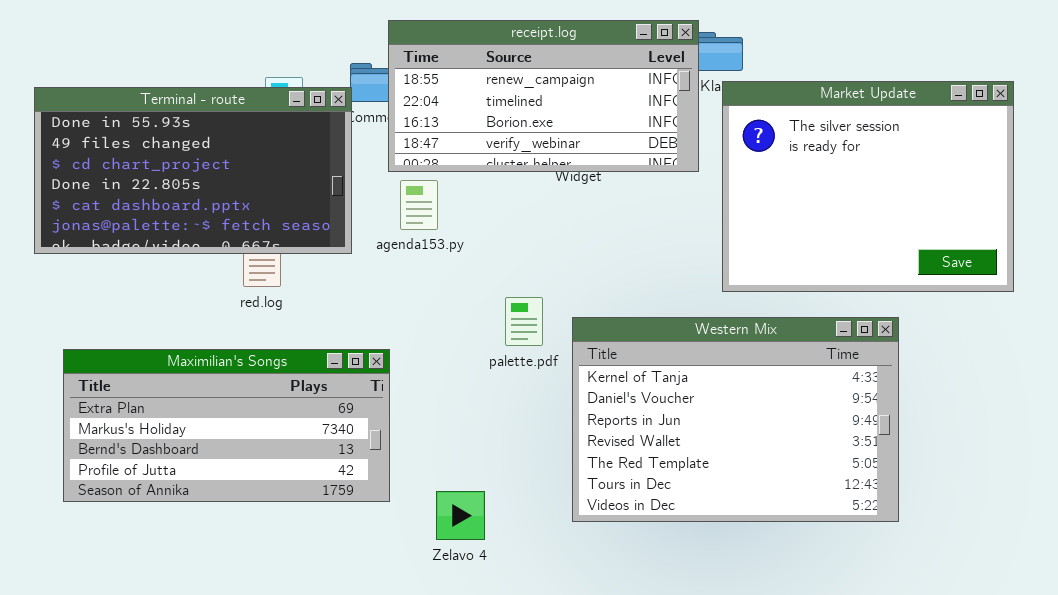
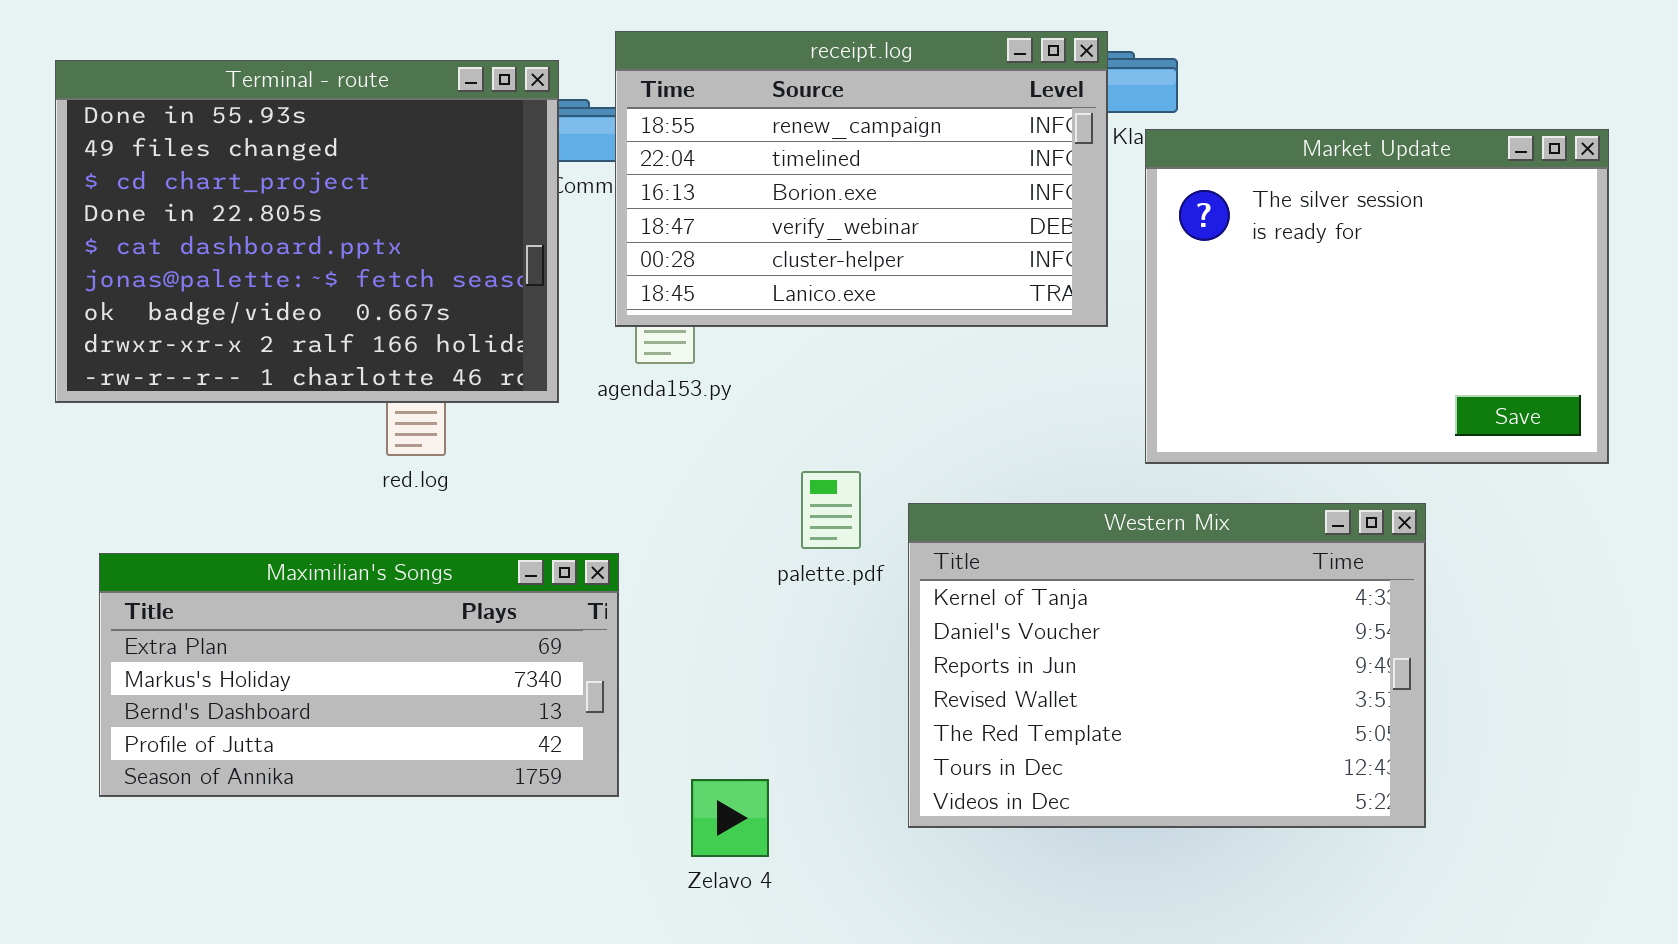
receipt.log: [388,20,699,172] -> [615,31,1108,327], resized
Terminal - route: [34,87,352,254] -> [55,60,559,403], resized

